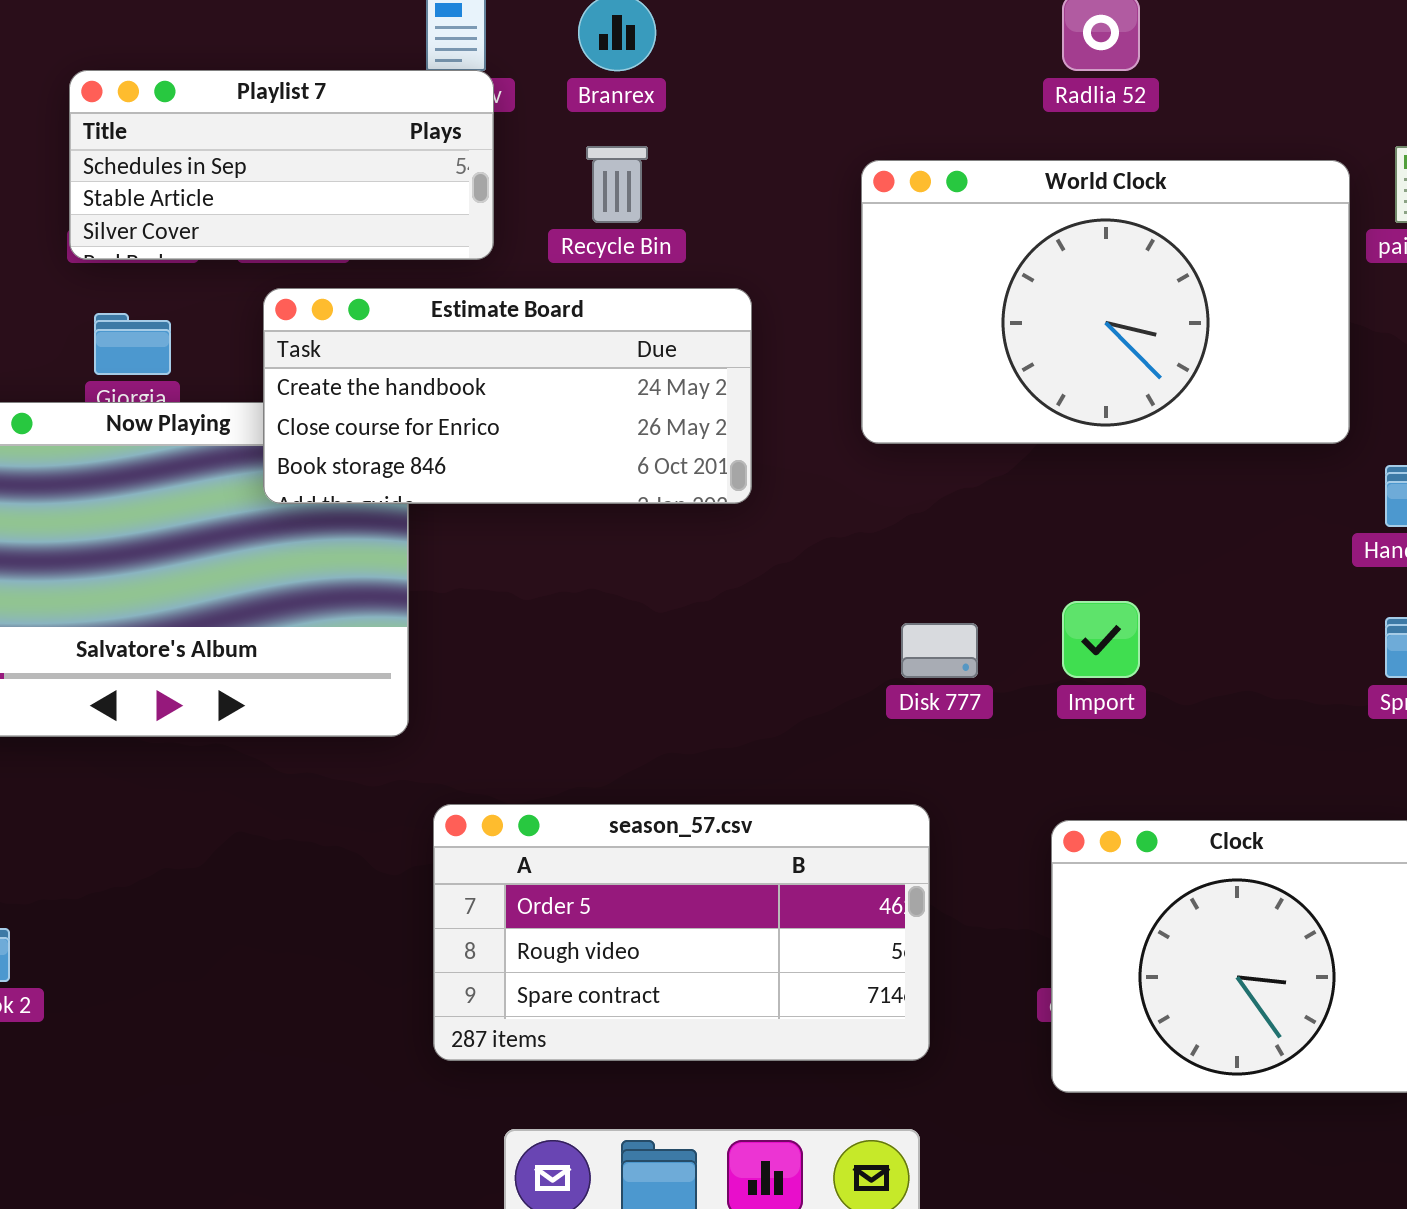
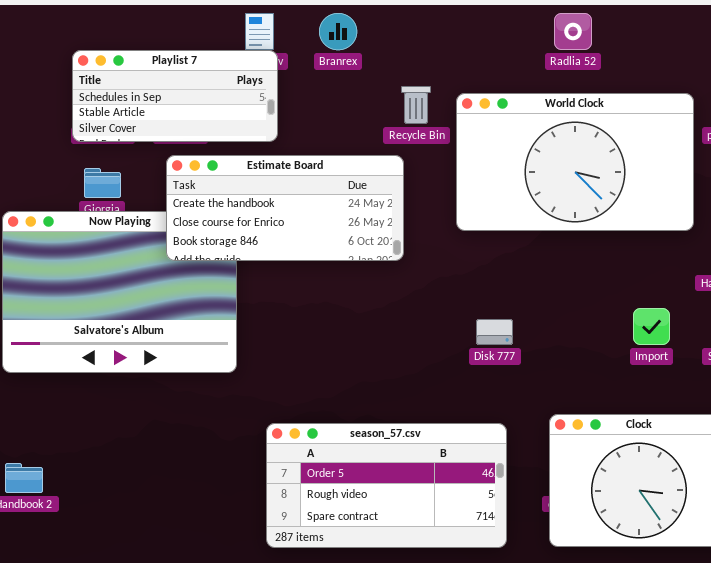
Recycle Bin: [586,146,648,223] -> [401,86,431,124], moved
Import: [1062,601,1140,678] -> [633,308,670,345], moved
season_57.csv: [433,804,930,1061] -> [266,423,507,548], moved

